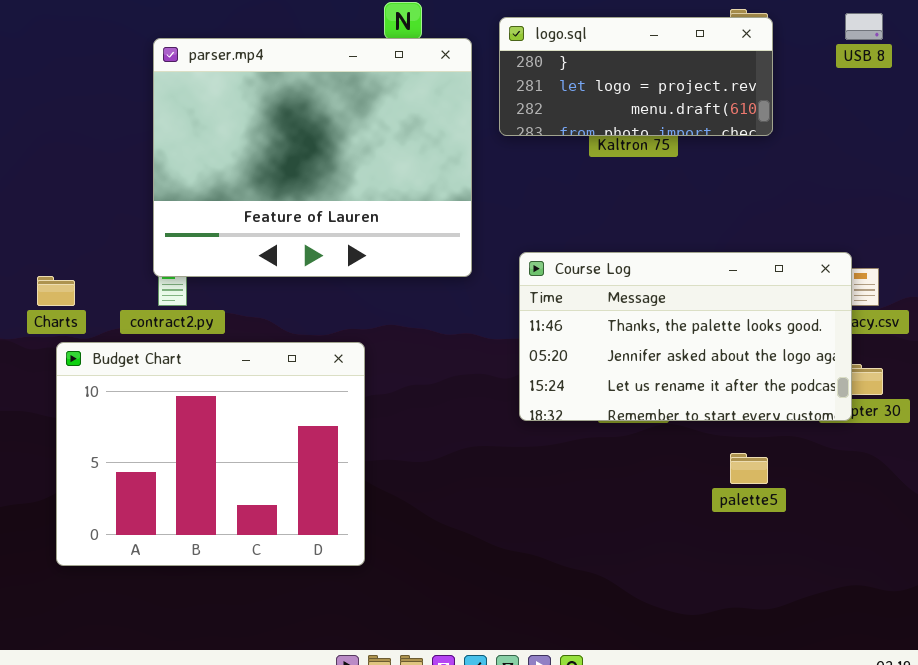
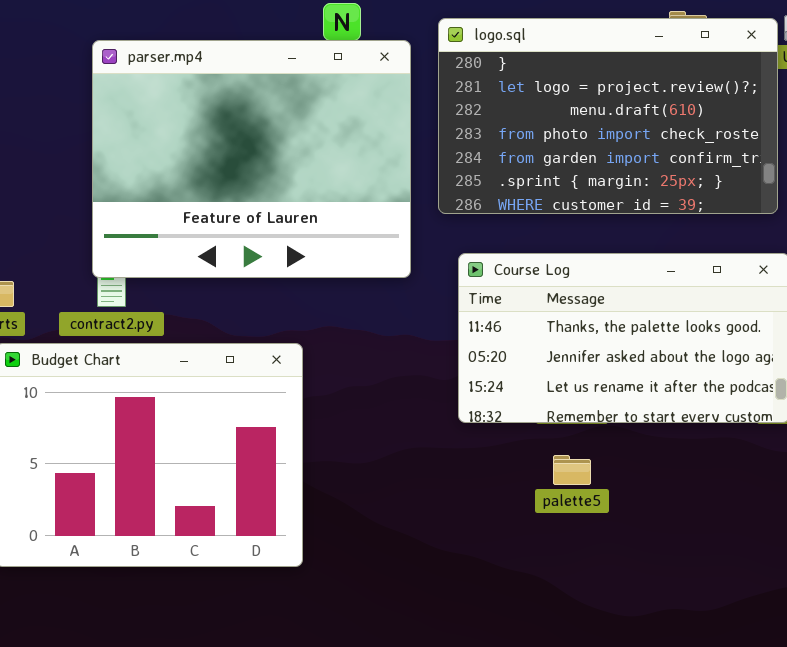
logo.sql: [499,17,773,136] -> [438,18,778,214], resized
palette5: [730,453,768,484] -> [553,455,591,485], moved

